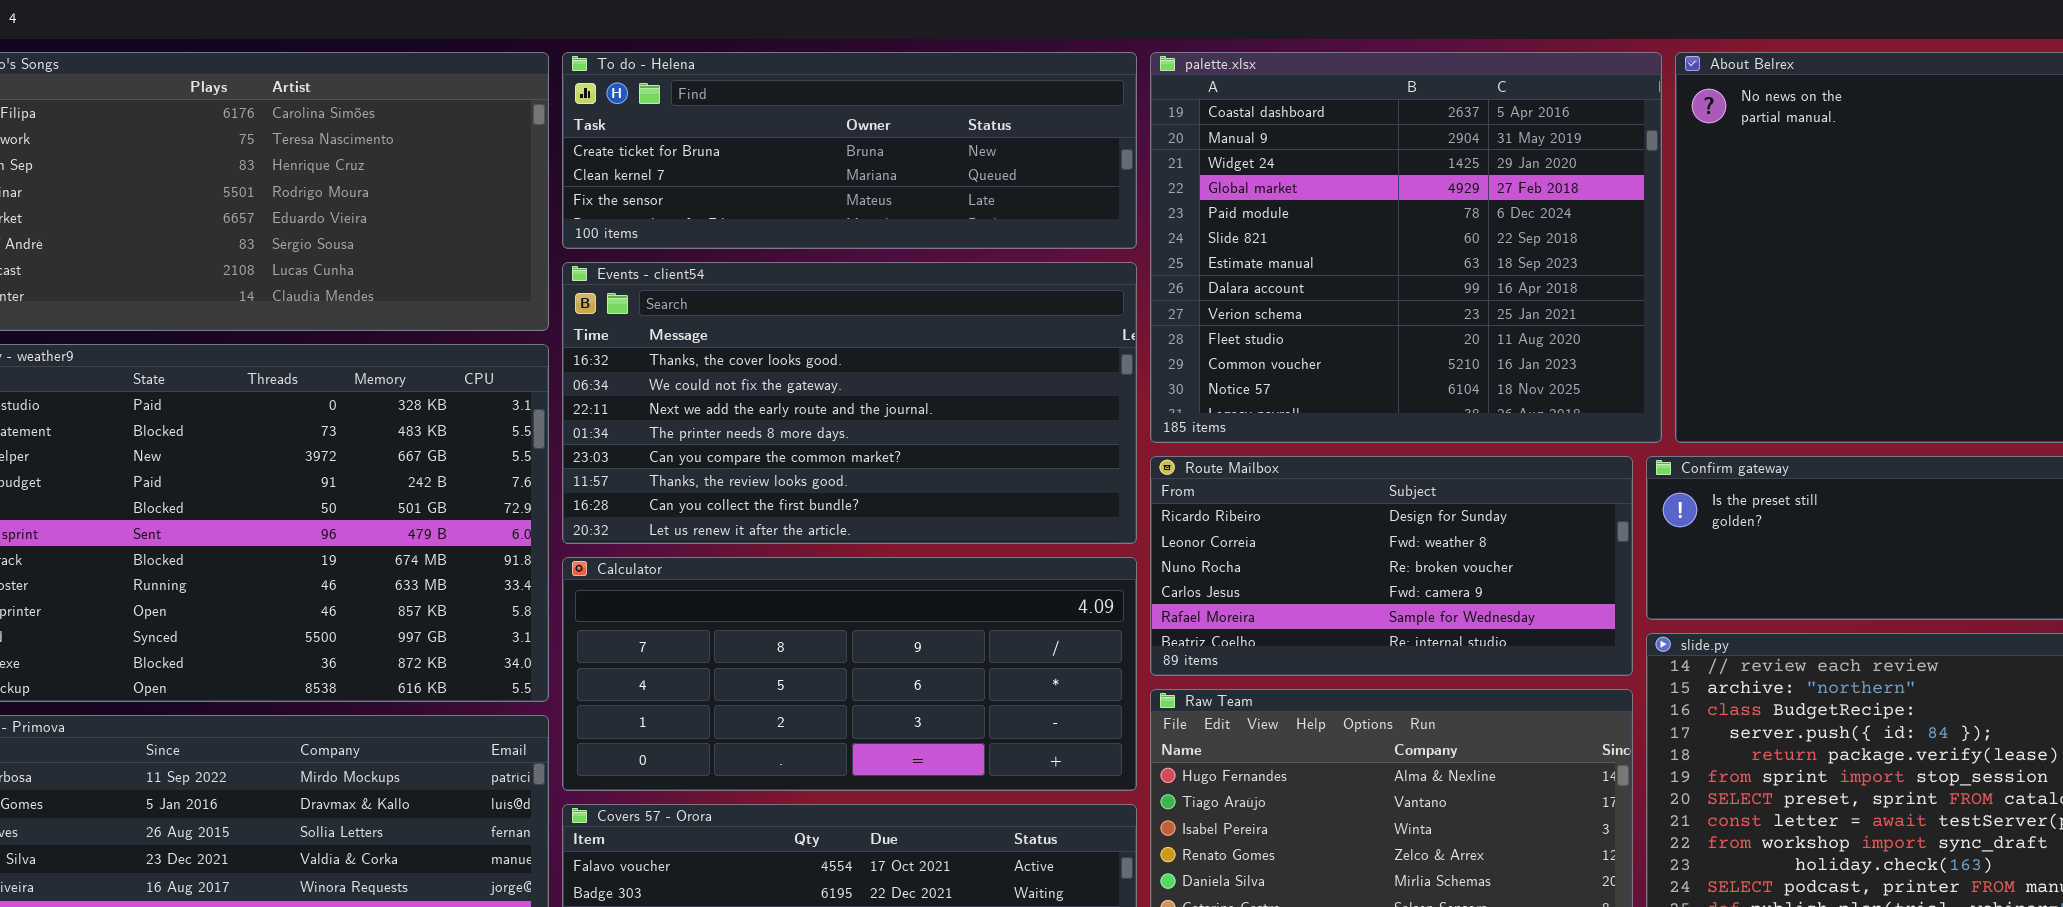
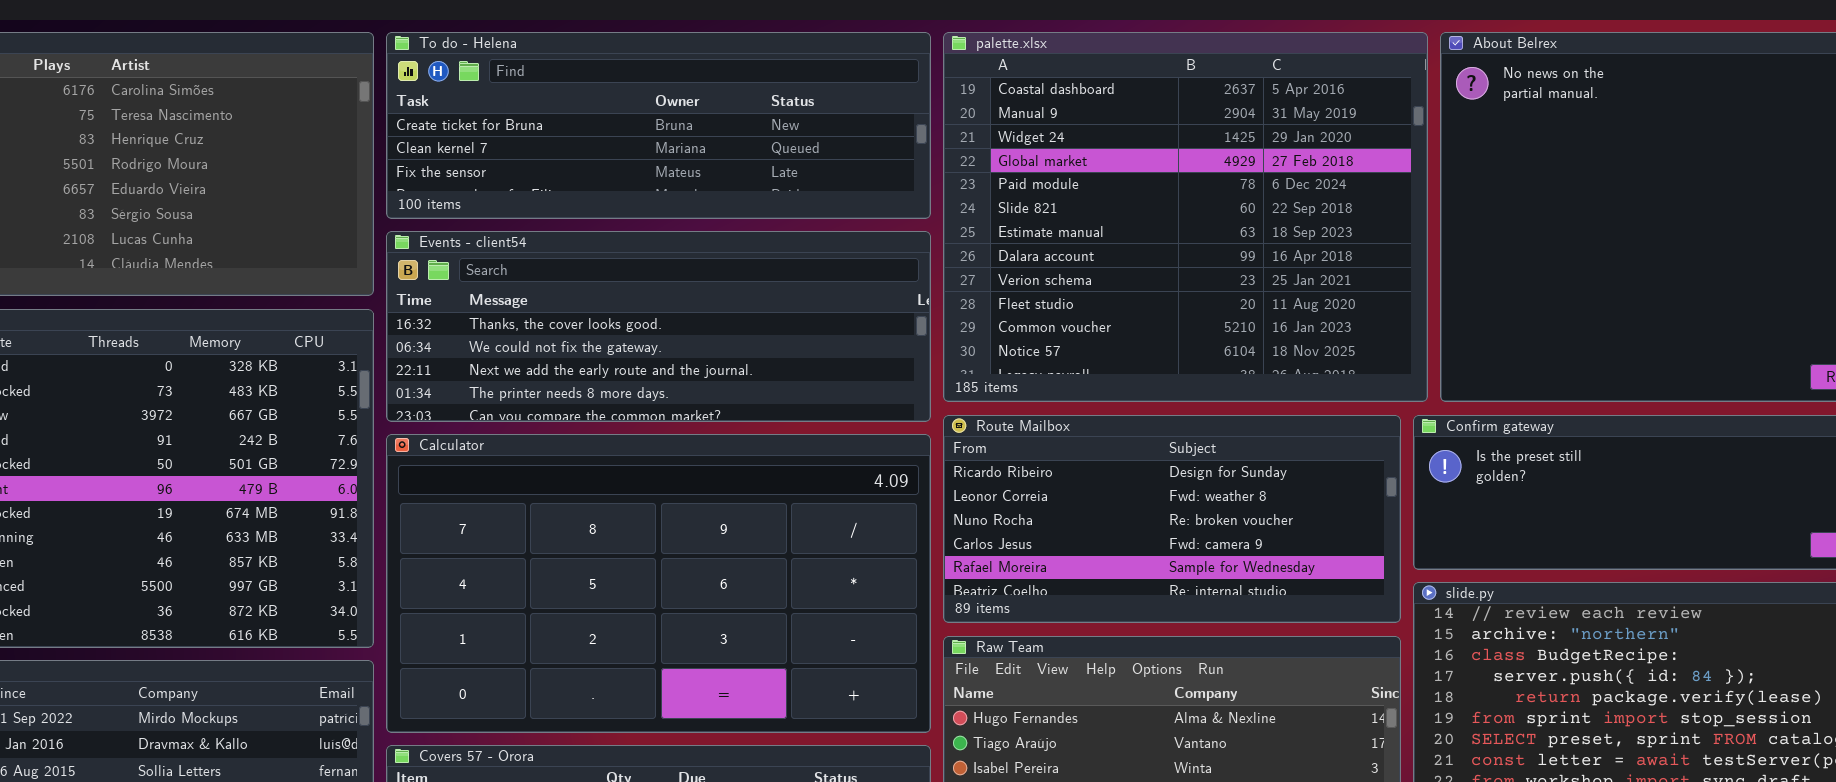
Events - client54: [562,262,1137,544] -> [386,231,931,422], resized
Calculator: [562,557,1137,791] -> [386,434,931,733], resized

